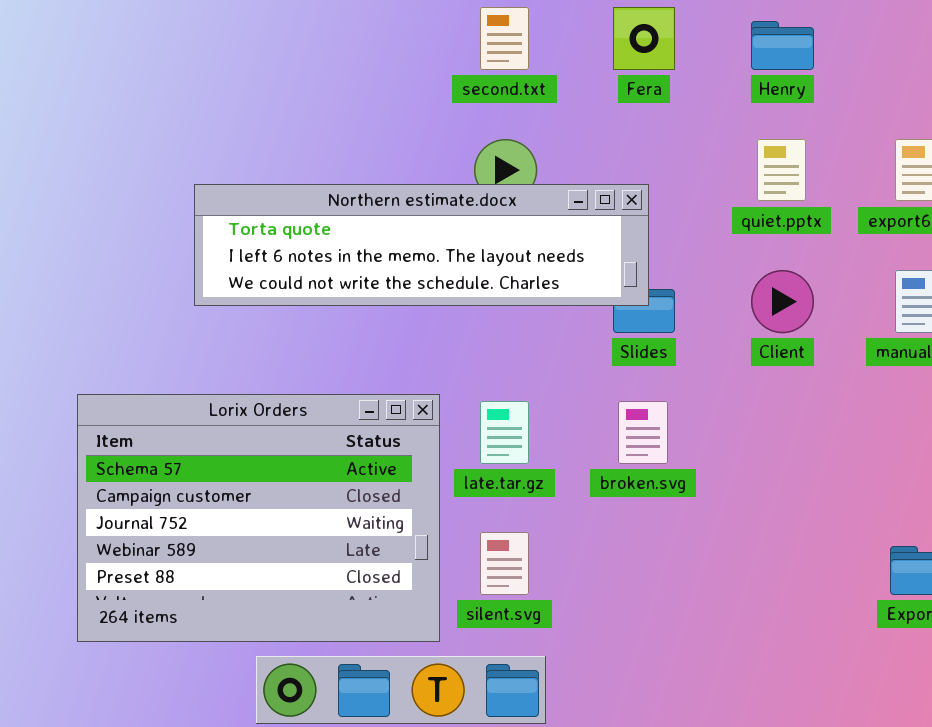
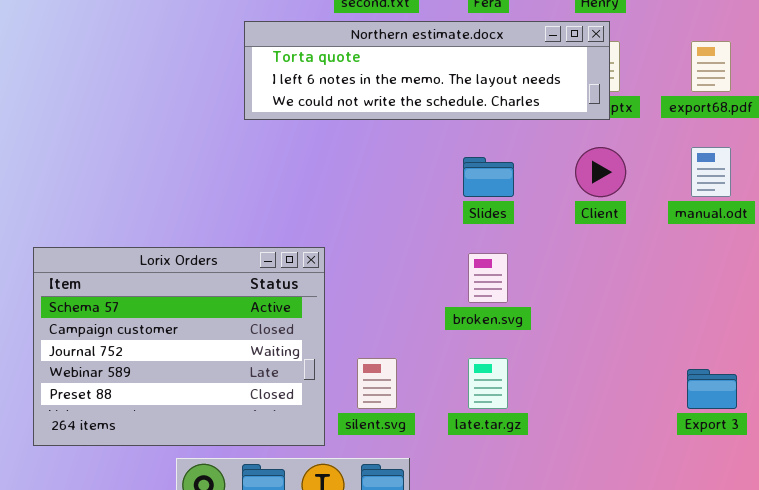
Northern estimate.docx: [194,184,649,306] -> [244,21,610,120], moved
late.tar.gz: [480,401,529,464] -> [468,358,508,409], moved

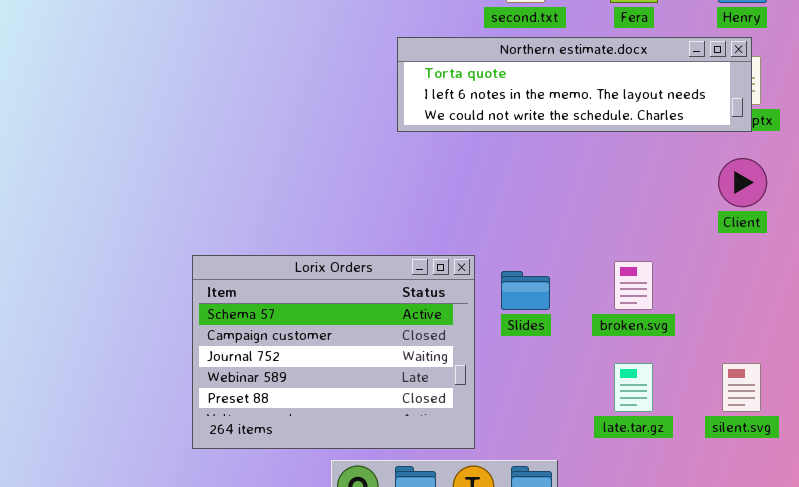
Slides: [463,157,514,197] -> [501,271,550,310], moved
silent.svg: [357,358,397,409] -> [722,363,761,412], moved

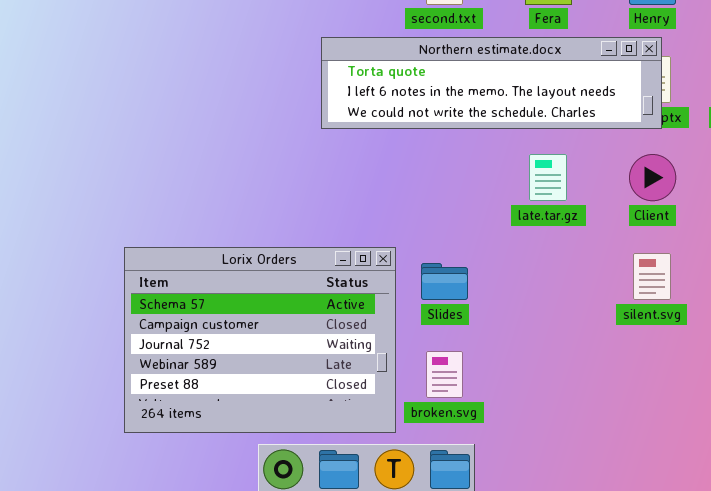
broken.svg: [614,261,653,310] -> [426,351,463,398], moved
late.tar.gz: [614,363,653,412] -> [529,154,567,201], moved
silent.svg: [722,363,761,412] -> [633,253,671,300], moved

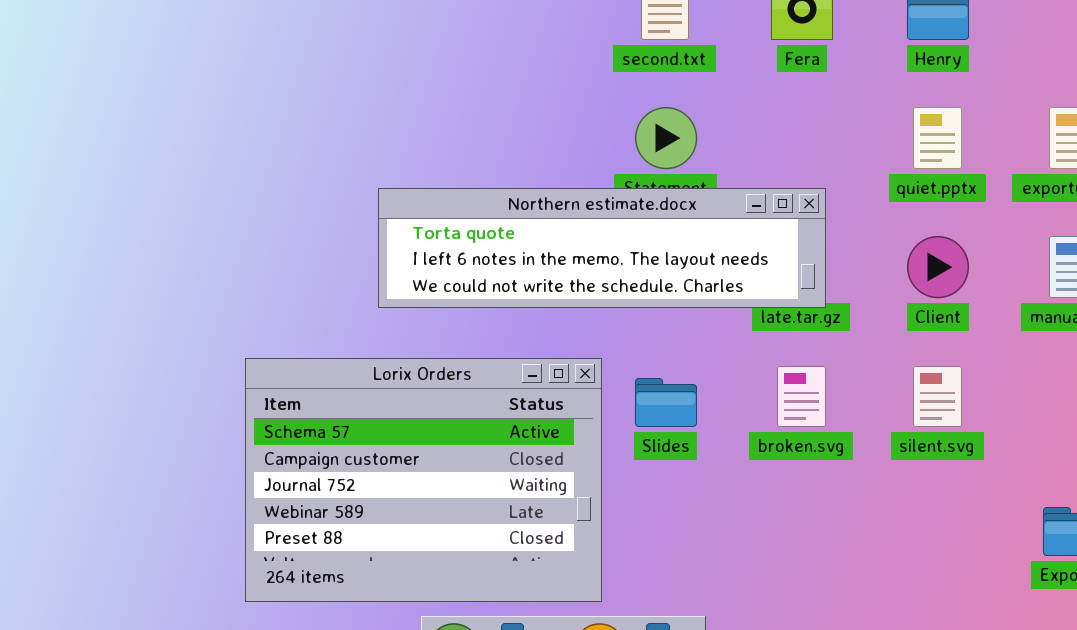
Northern estimate.docx: [321,37,662,129] -> [378,188,826,308], moved
broken.svg: [426,351,463,398] -> [777,366,826,427], moved

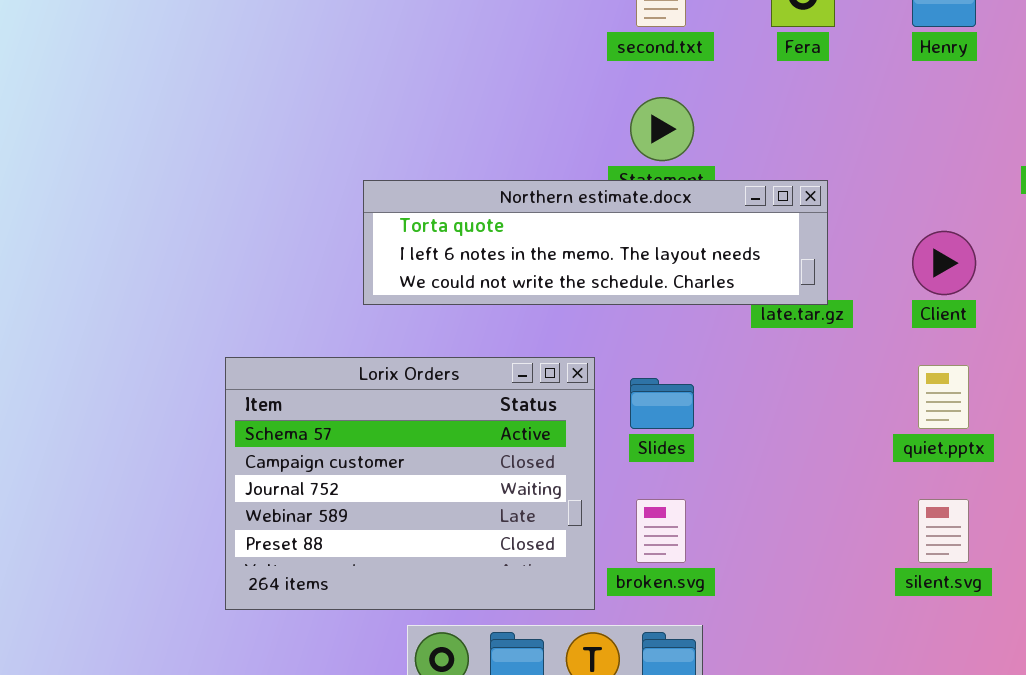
quiet.pptx: [913,107,962,169] -> [918,365,969,429], moved
broken.svg: [777,366,826,427] -> [636,499,686,563], moved
silent.svg: [913,366,962,427] -> [918,499,969,563], moved

